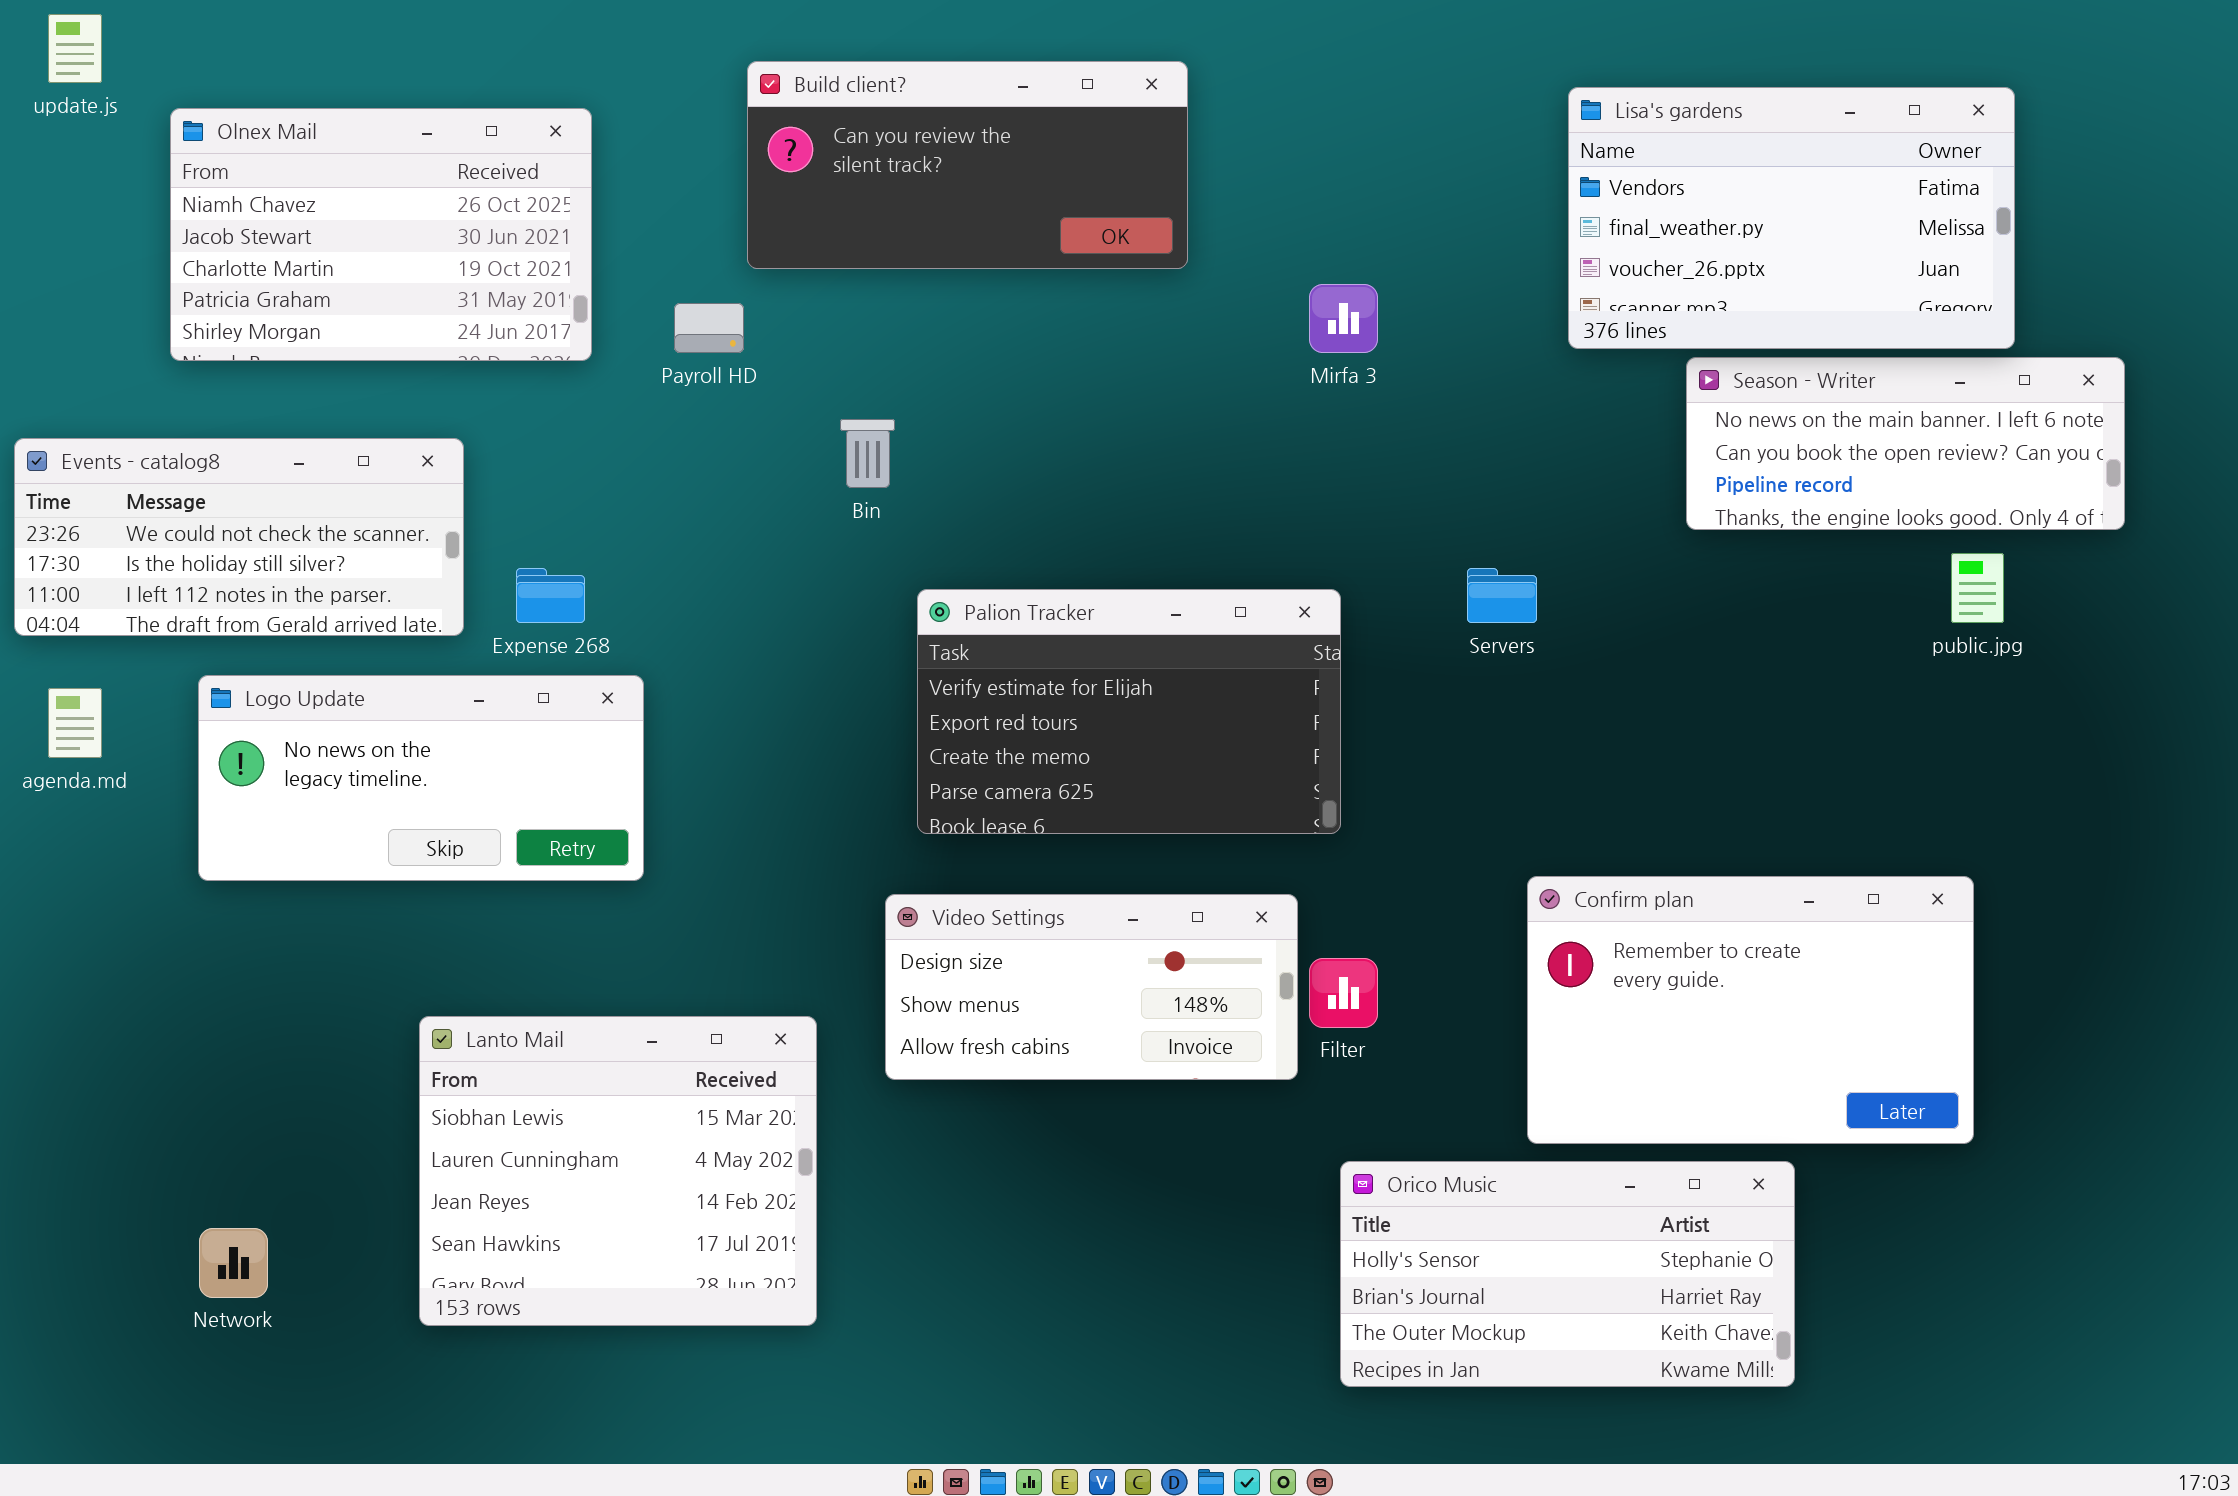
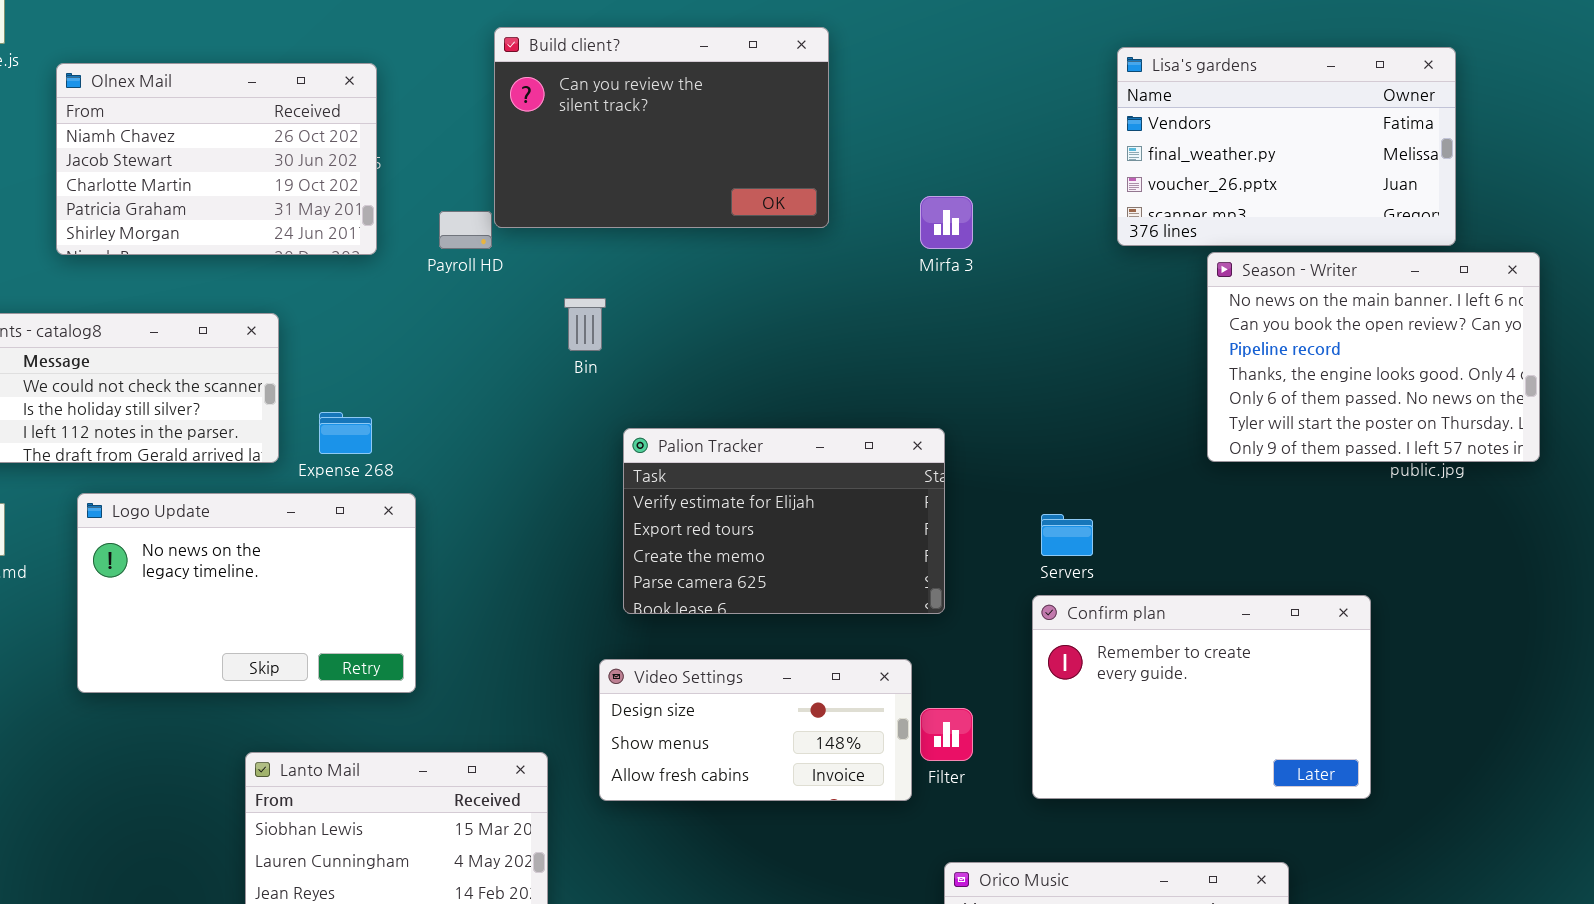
Build client?: [747,61,1188,269] -> [494,27,829,228], resized
Season - Writer: [1686,357,2125,530] -> [1207,252,1540,462], resized
Servers: [1467,568,1537,623] -> [1041,514,1093,556], moved
Logo Update: [198,675,644,881] -> [77,493,416,693], resized
Confirm plan: [1527,876,1974,1144] -> [1032,595,1371,799], moved

